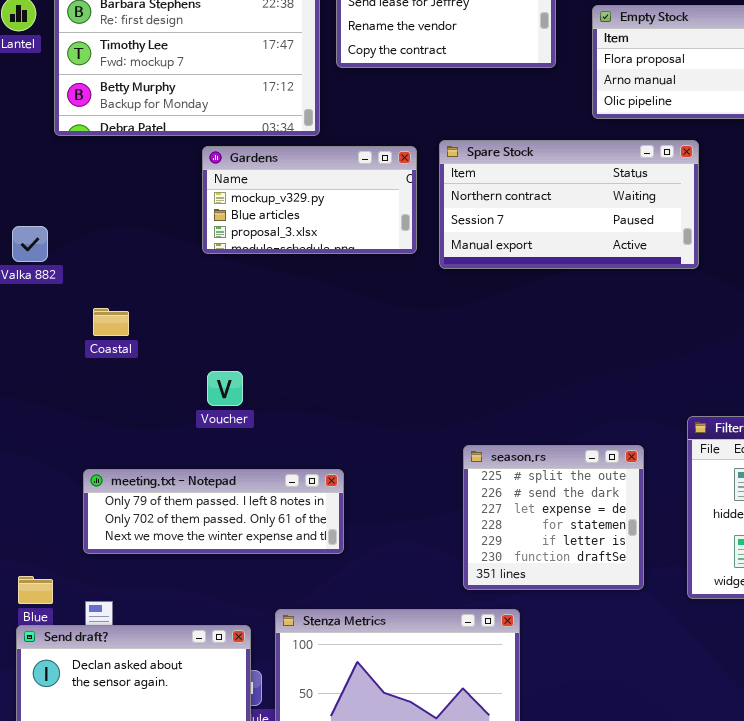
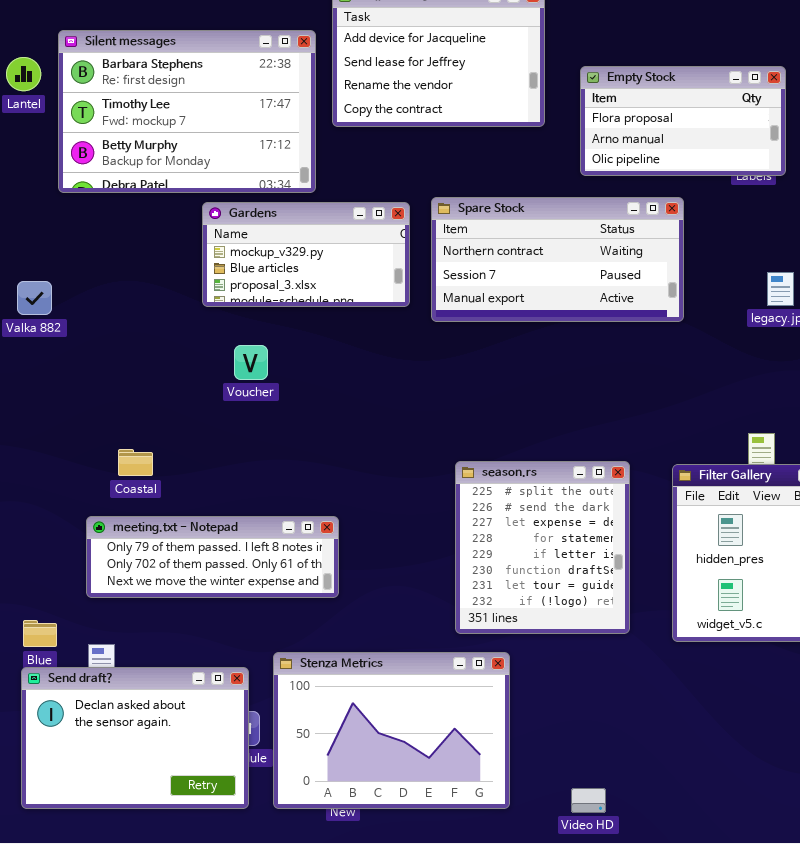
Coastal: [93,308,129,336] -> [118,449,153,476], moved
Voucher: [207,371,243,406] -> [234,345,268,380], moved
season.rs: [463,445,644,590] -> [455,461,630,634], resized

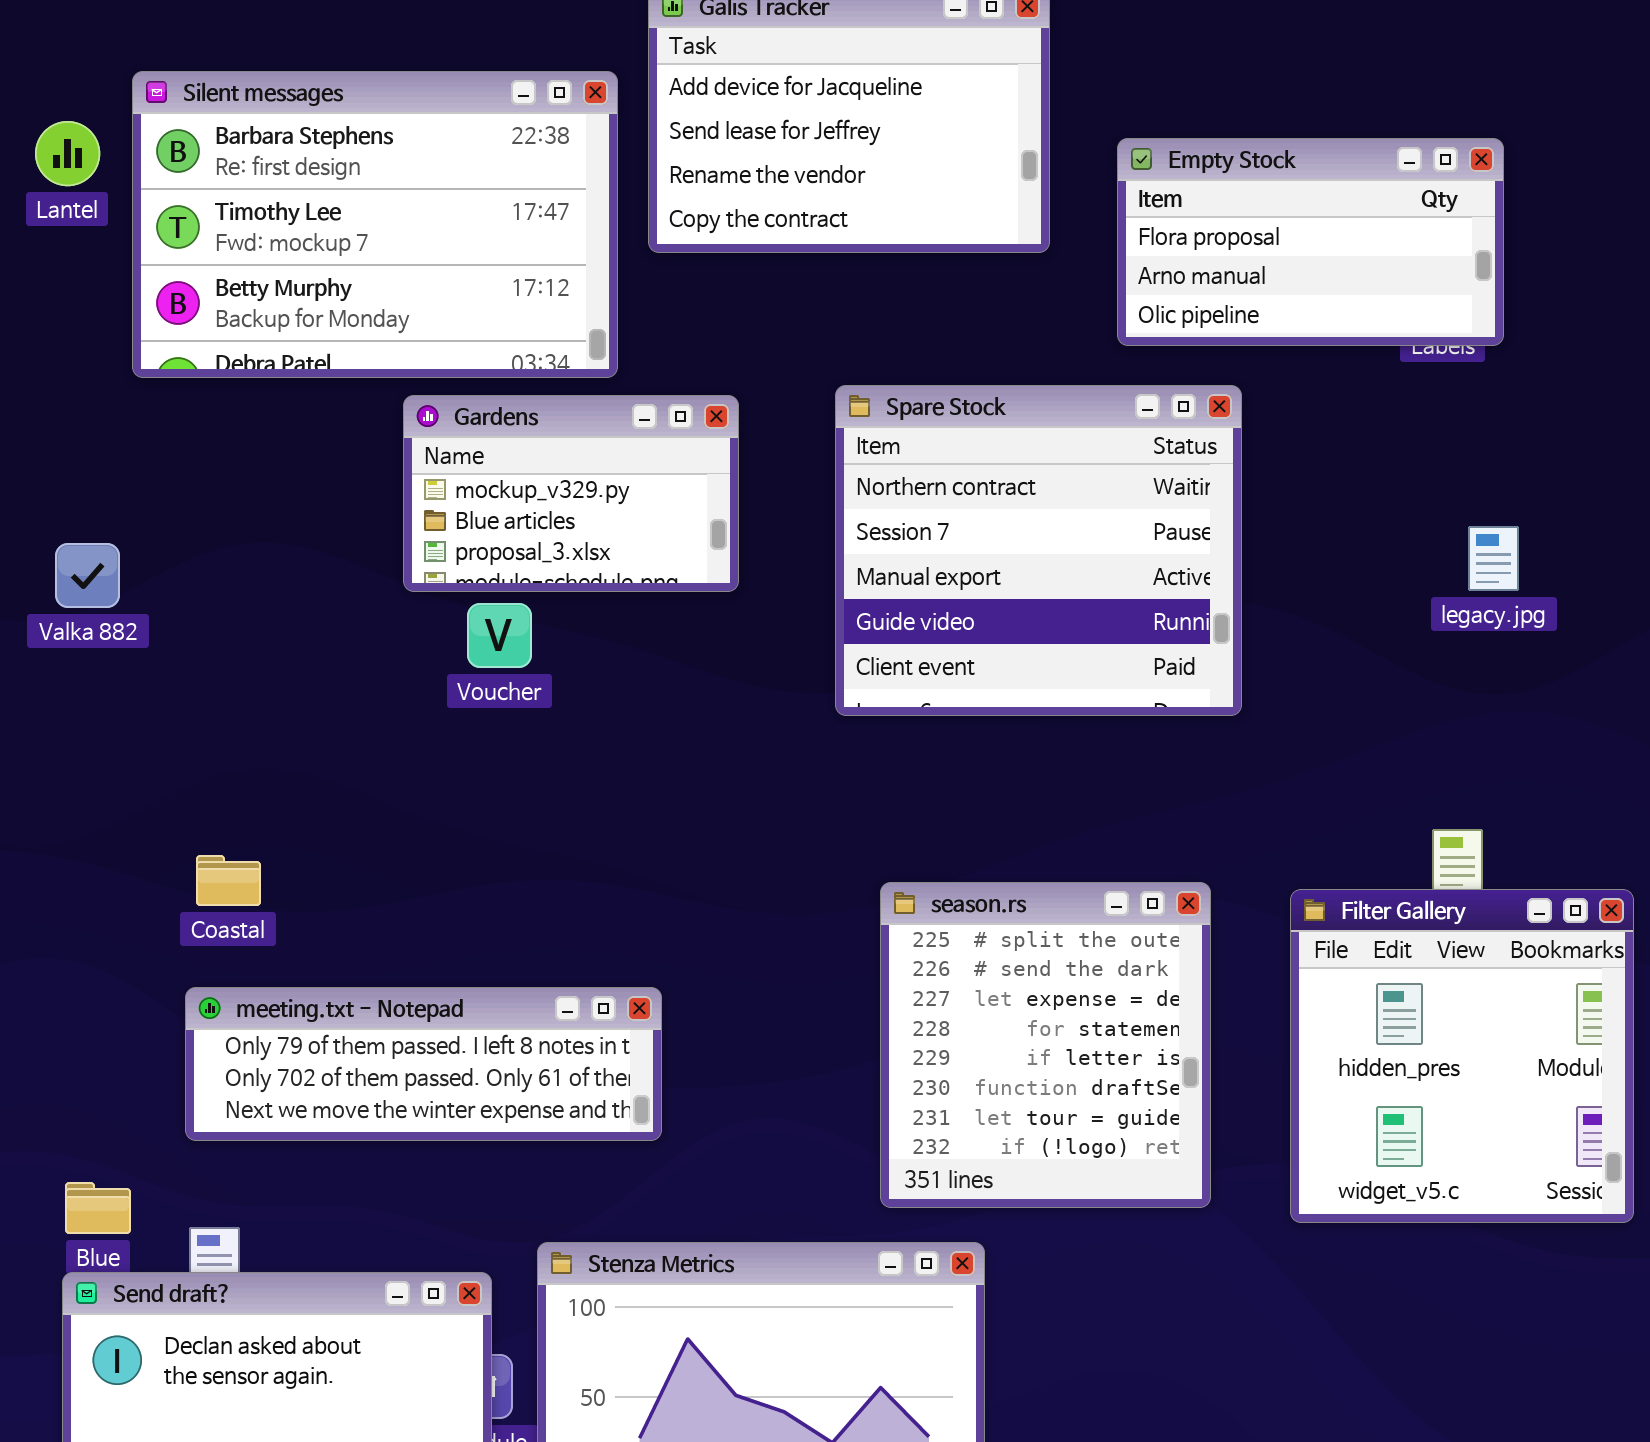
Spare Stock: [431,197,684,322] -> [835,385,1242,716], resized
Gardens: [202,202,410,307] -> [403,395,739,592], resized
Voucher: [234,345,268,380] -> [467,603,532,668], moved
Coastal: [118,449,153,476] -> [196,855,261,906], moved

